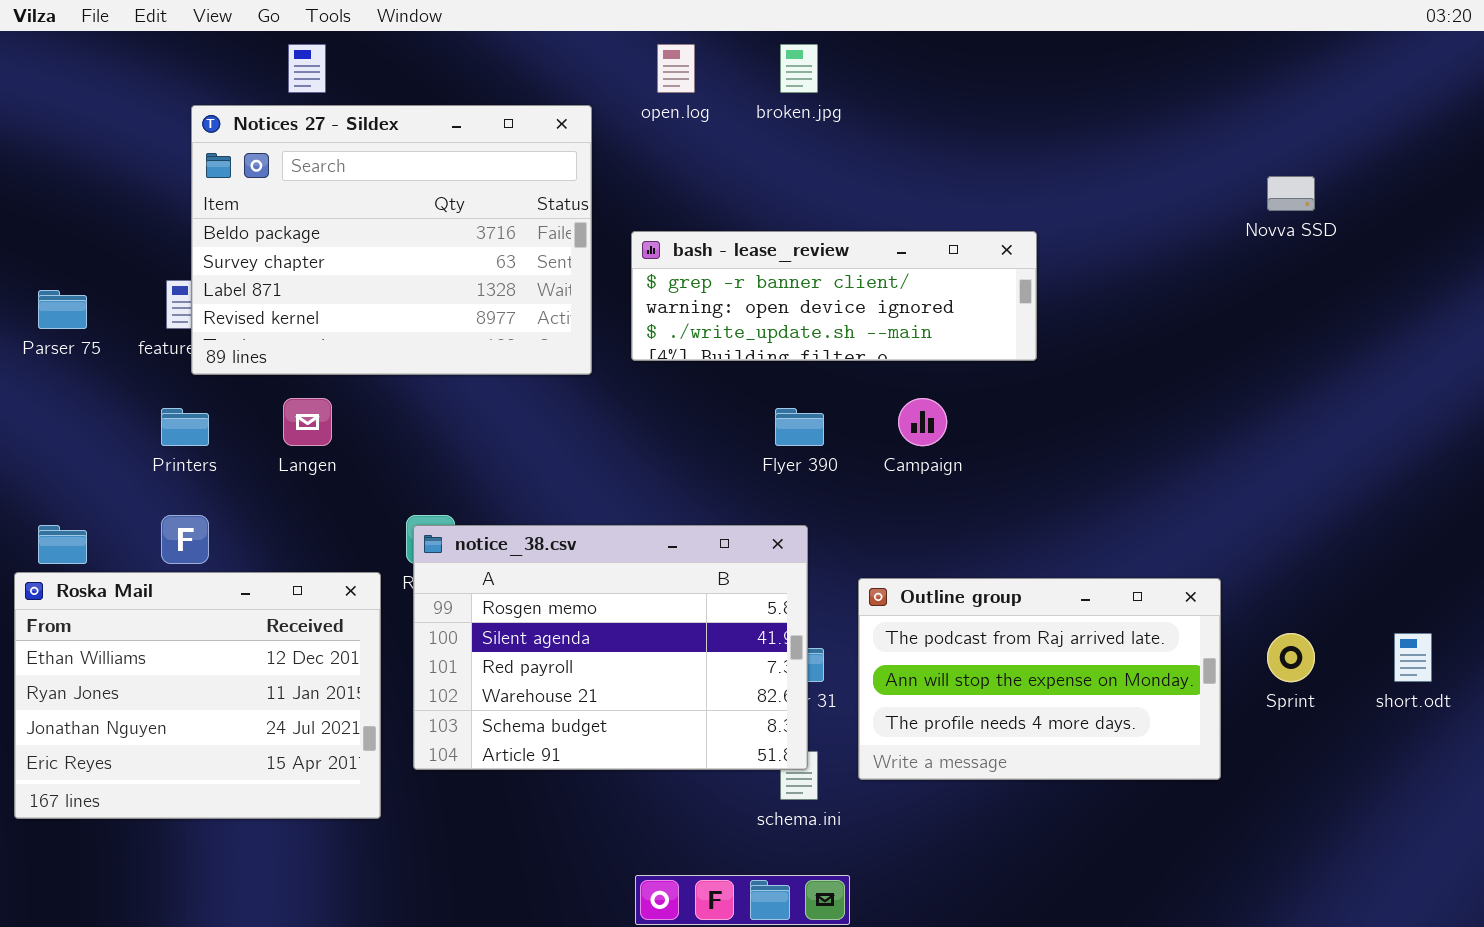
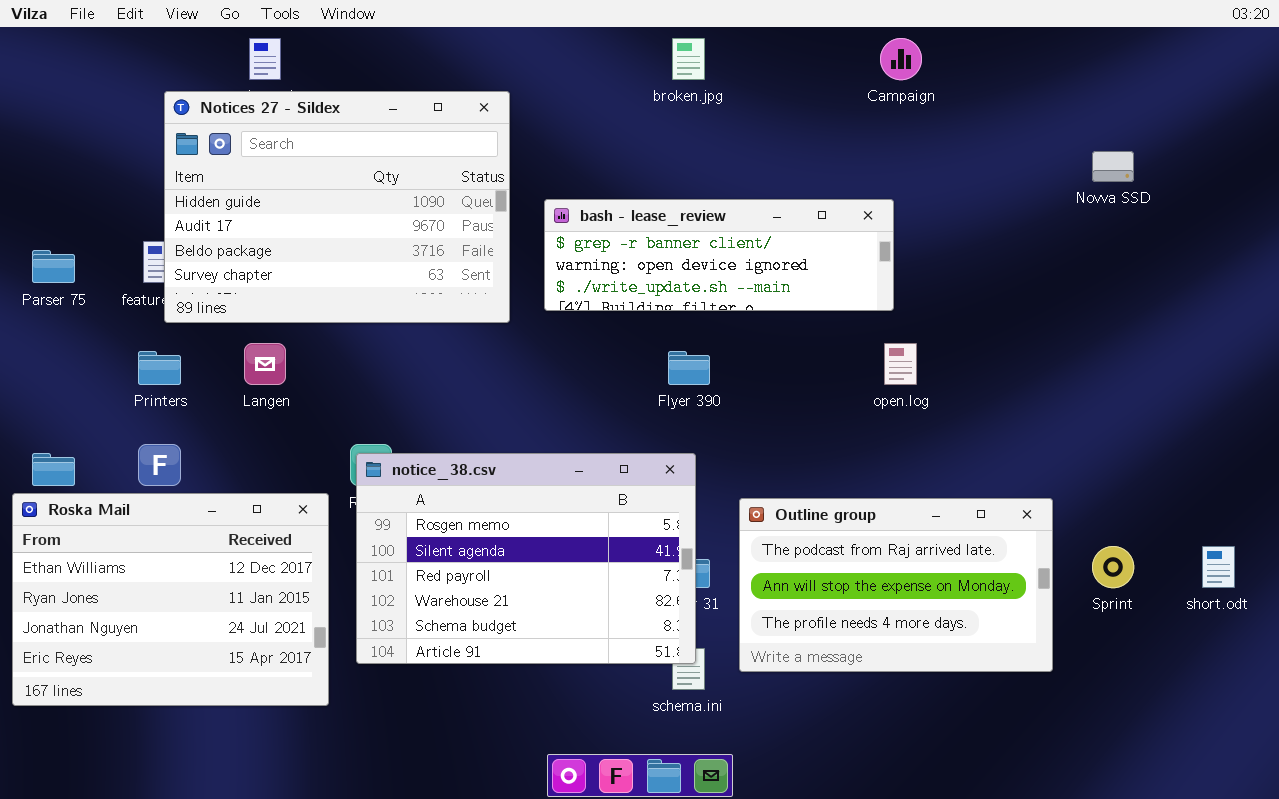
open.log: [657,44,695,93] -> [884,343,917,385], moved
Notices 27 - Sildex: [191,105,592,375] -> [164,91,510,323], scrolled up 2 rows
Campaign: [898,398,947,446] -> [880,38,922,80], moved

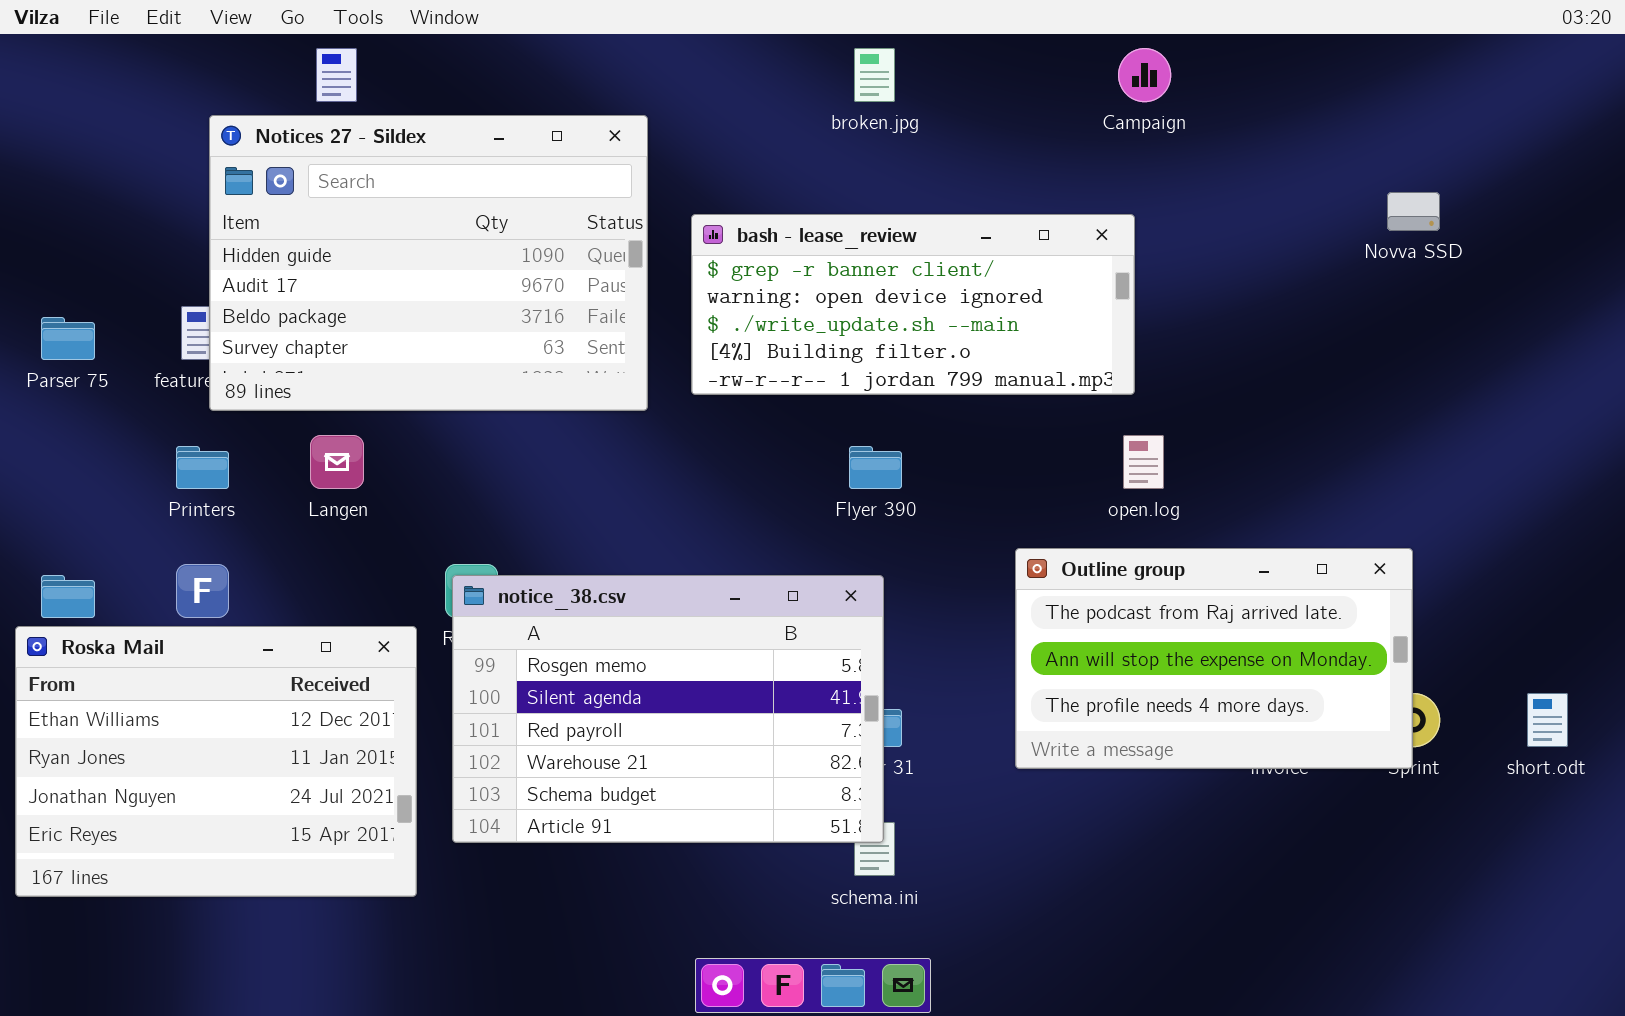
bash - lease_review: [544,199,894,311] -> [691,214,1135,395], resized
Outline group: [739,498,1053,672] -> [1015,548,1413,769], moved

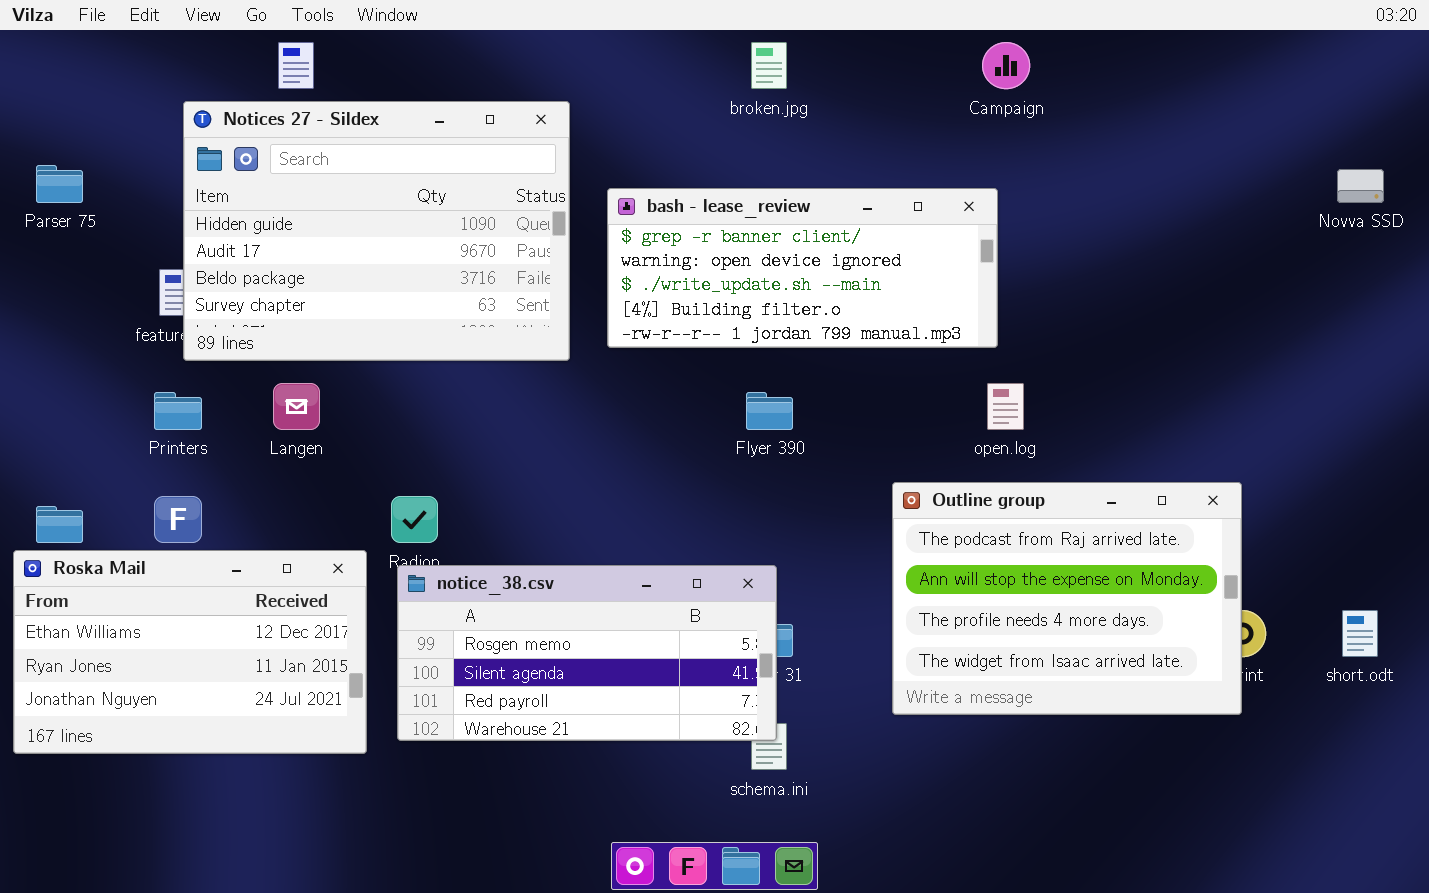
Novva SSD: [1387,192,1440,231] -> [1337,169,1384,203], moved
Parser 75: [41,317,95,360] -> [36,165,83,203], moved
Outline group: [1015,548,1413,769] -> [892,482,1242,715], resized
notice_38.csv: [452,575,884,843] -> [397,565,777,741], resized
Roska Mail: [15,626,417,897] -> [13,550,367,754], resized

